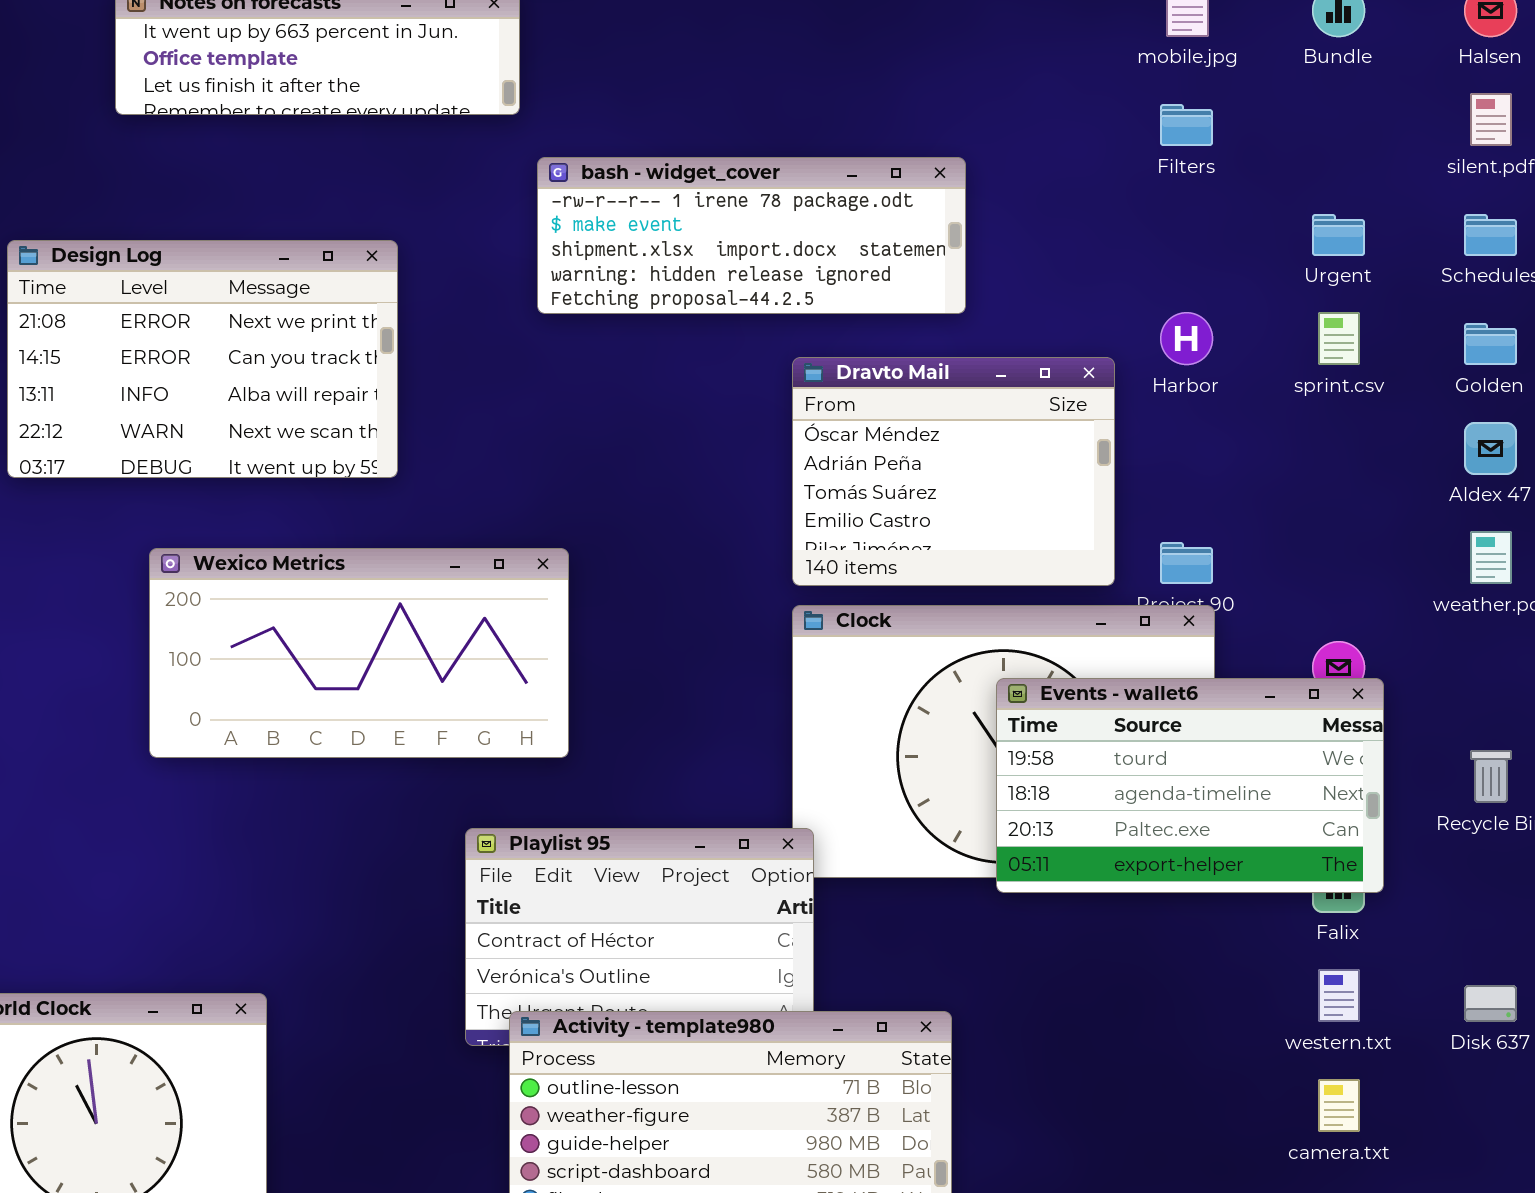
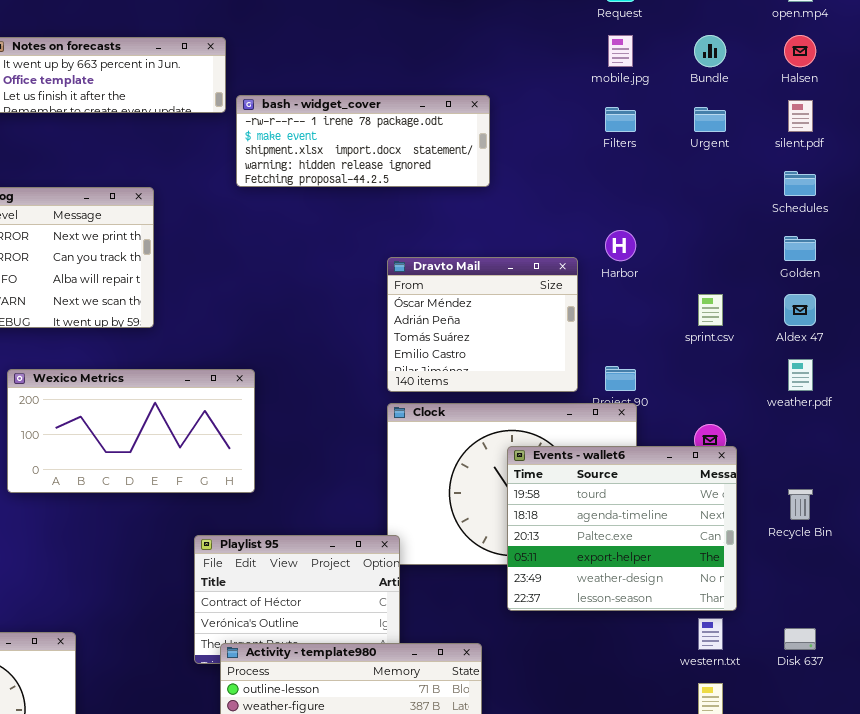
bash - widget_cover: [537,157,966,314] -> [236,95,490,187], moved
Urgent: [1312,214,1365,256] -> [694,107,726,132], moved
sprint.csv: [1318,312,1360,365] -> [698,294,723,326], moved
Events - wallet6: [996,678,1384,893] -> [507,446,737,611], resized

